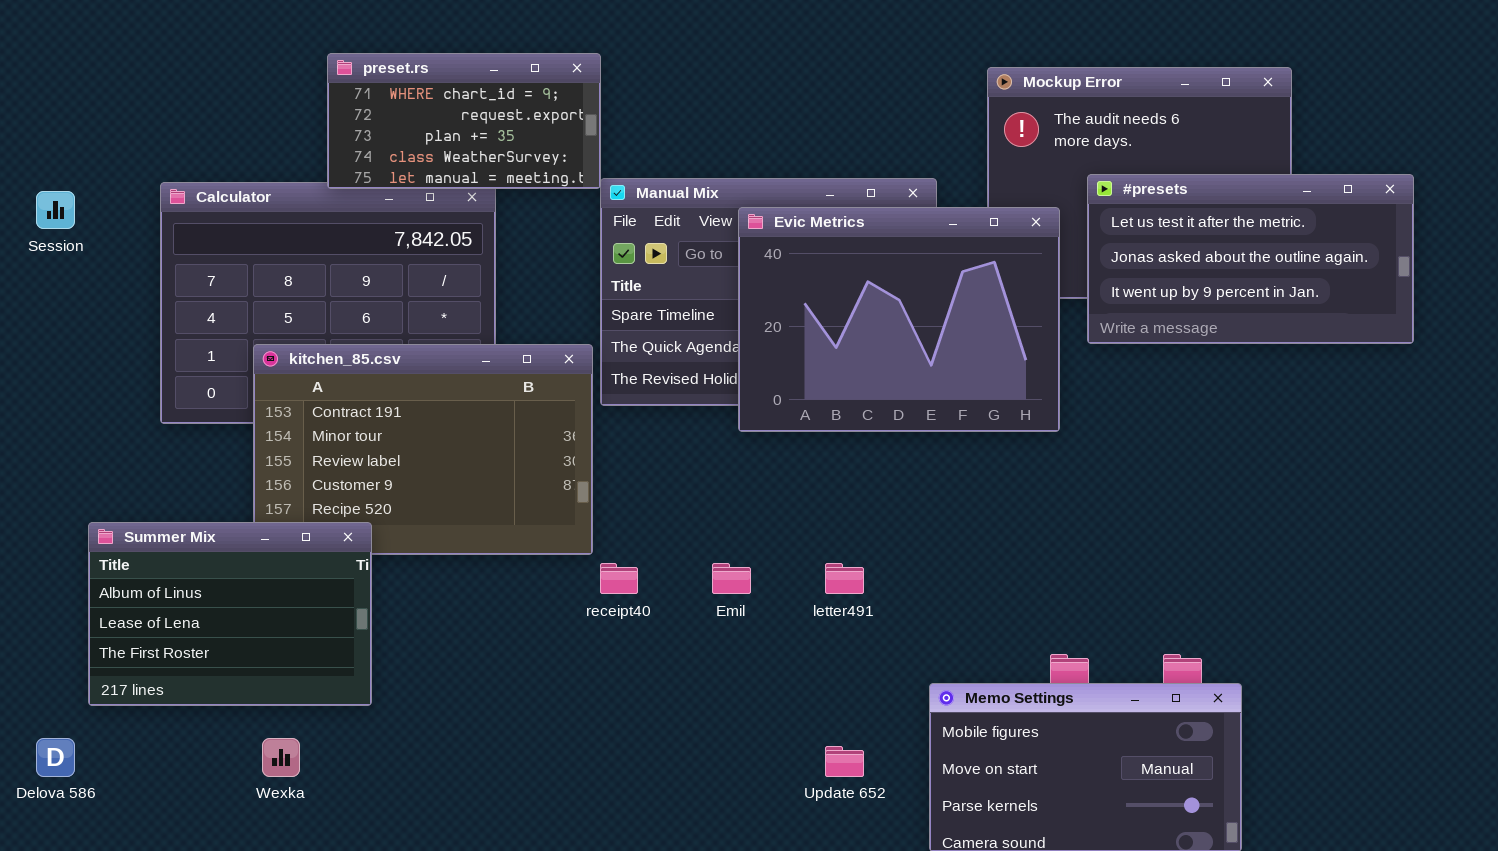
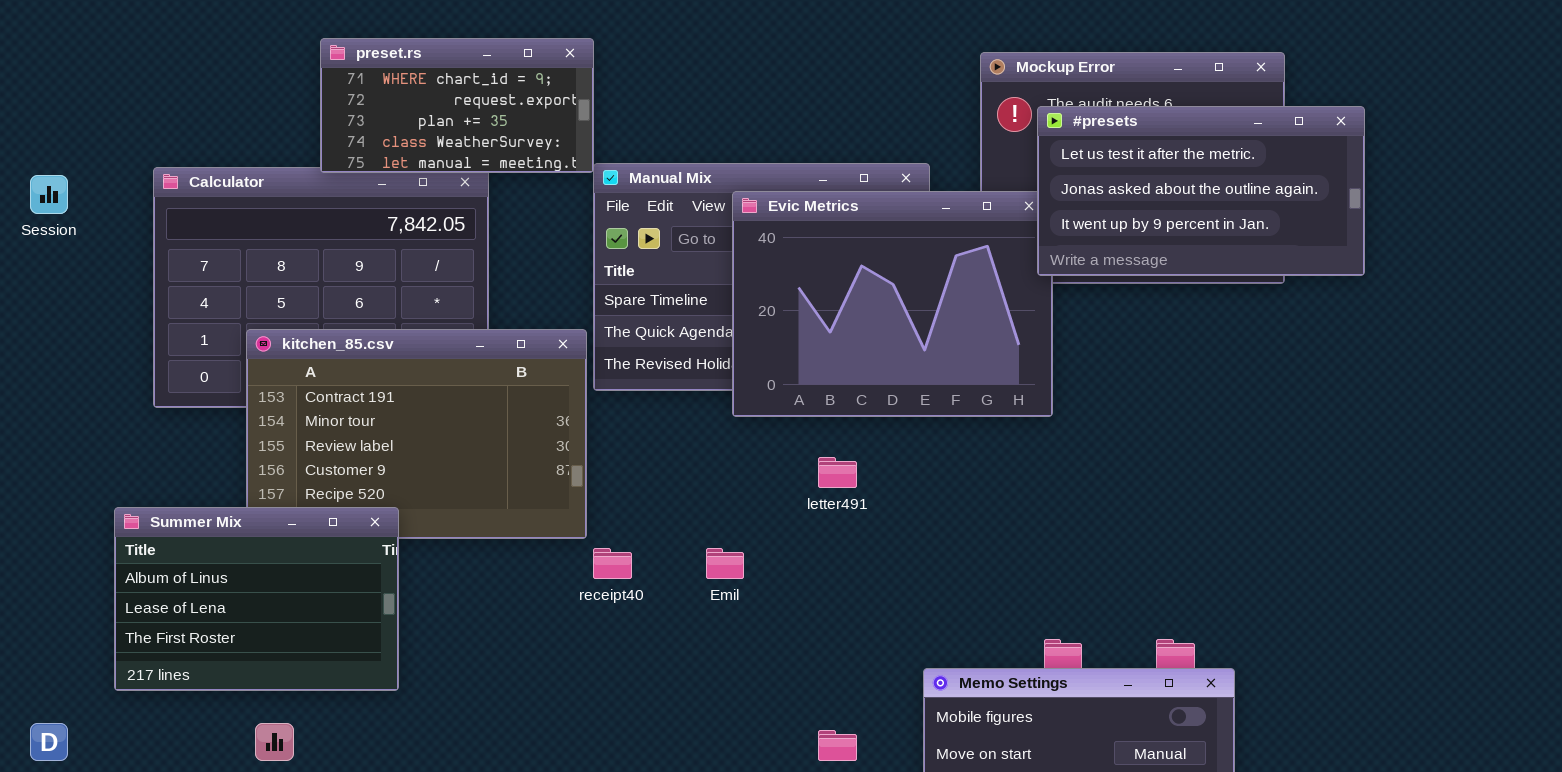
#presets: [1087,174,1414,344] -> [1037,106,1365,276], moved
Summer Mix: [88,522,372,706] -> [114,507,399,691], moved
letter491: [825,563,864,594] -> [818,457,857,488], moved

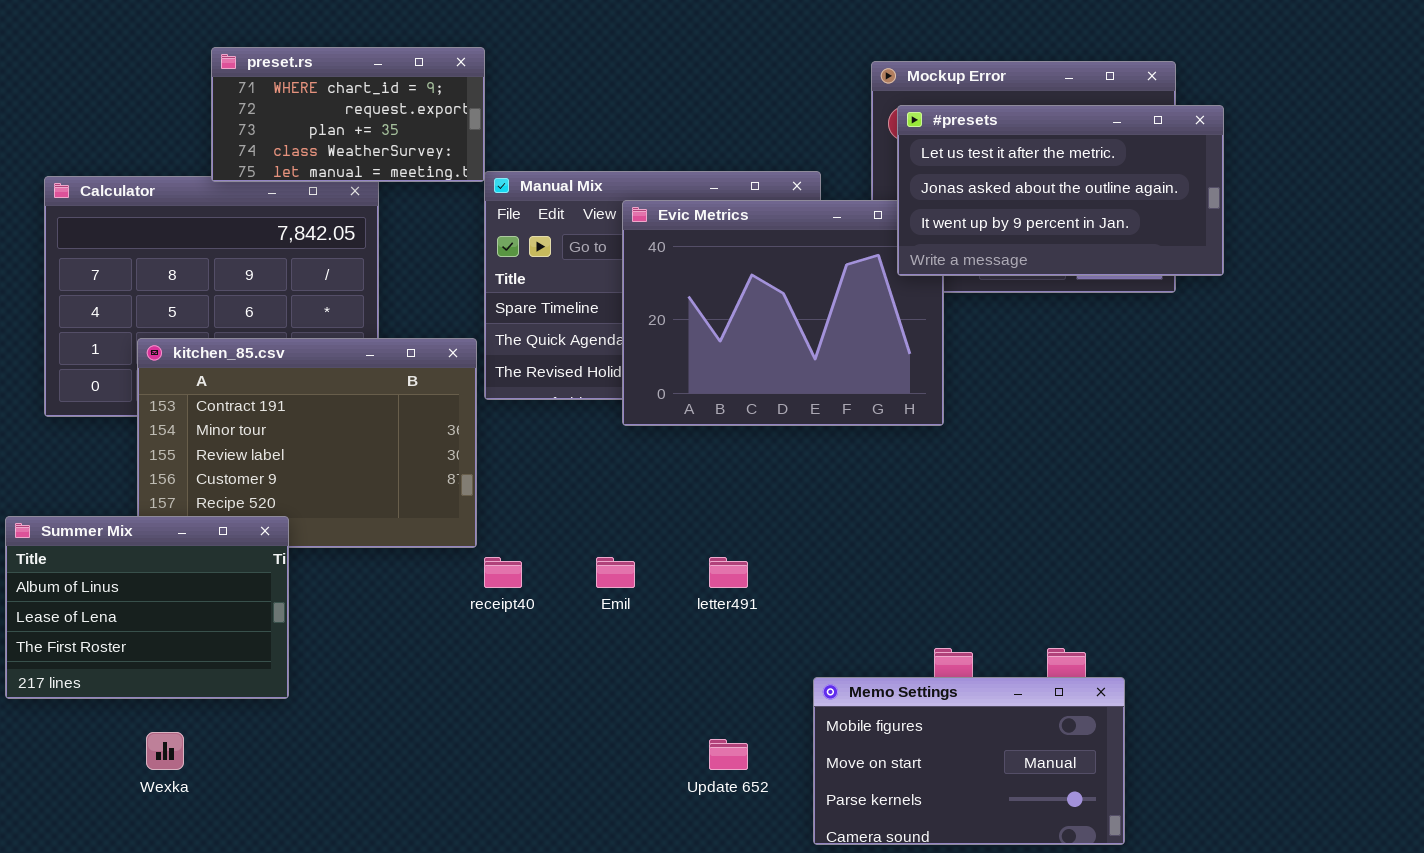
#presets: [1037,106,1365,276] -> [897,105,1224,276], moved
letter491: [818,457,857,488] -> [709,557,748,588], moved

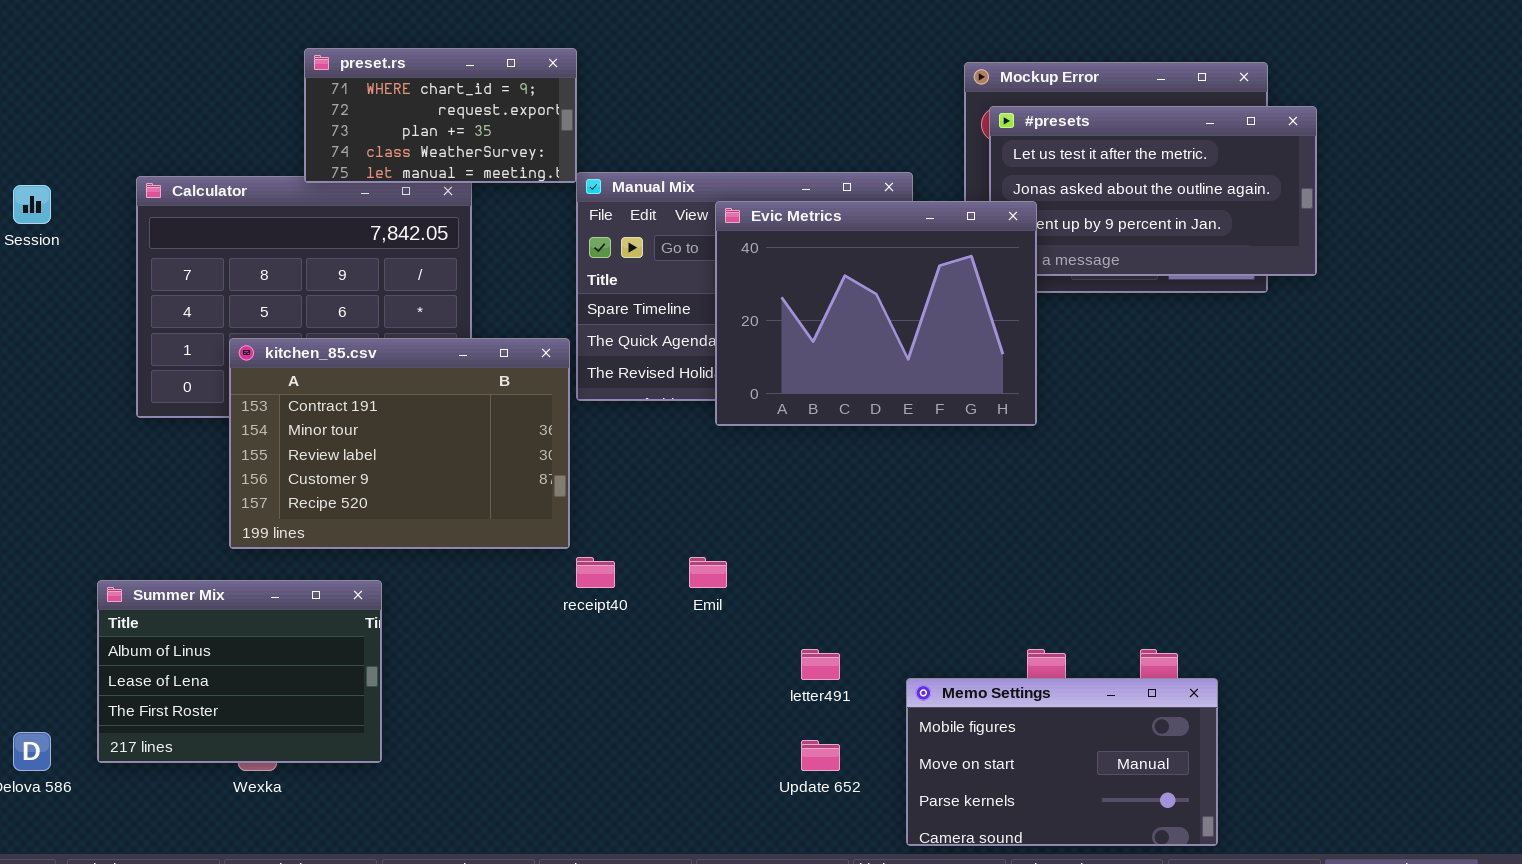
Evic Metrics: [622,200,944,426] -> [715,201,1037,426], raised
Summer Mix: [5,516,289,699] -> [97,580,382,763], moved
letter491: [709,557,748,588] -> [801,649,840,680], moved

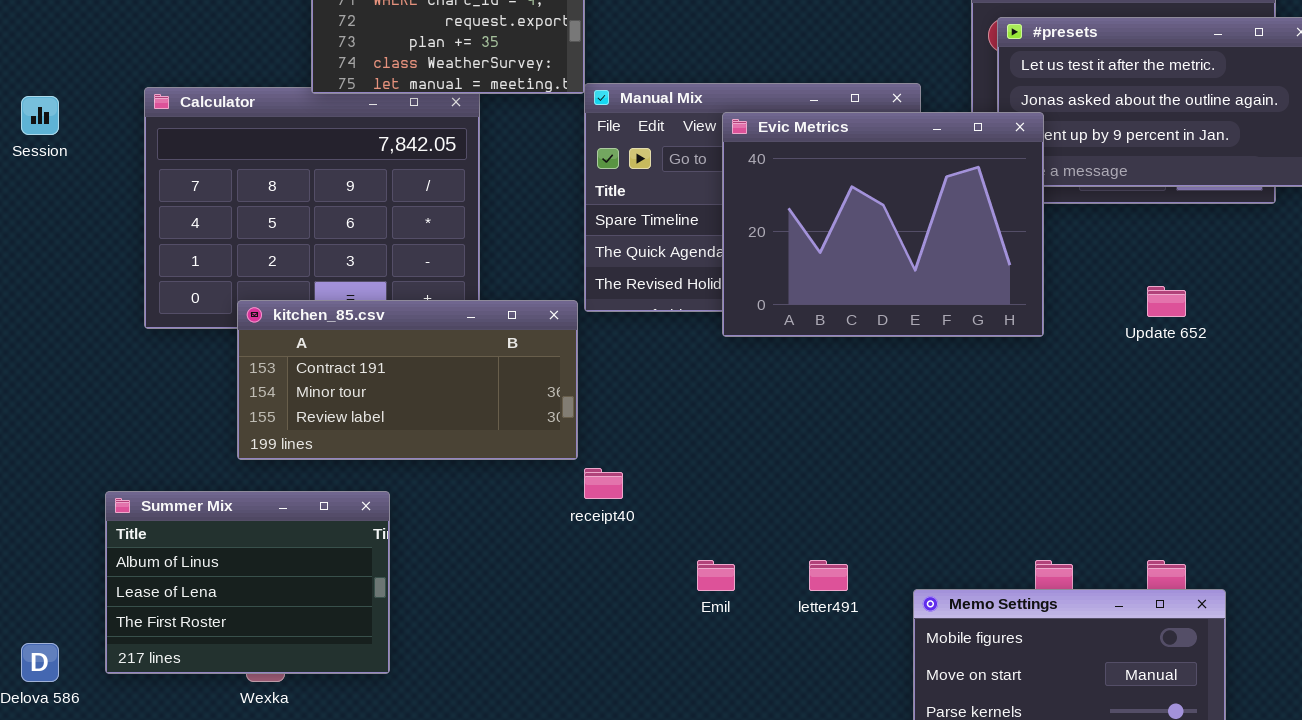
kitchen_85.csv: [229,338,570,549] -> [237,300,578,460], resized
Emil: [689,557,727,588] -> [697,560,735,591], moved
Update 652: [801,740,840,771] -> [1147,286,1186,317], moved

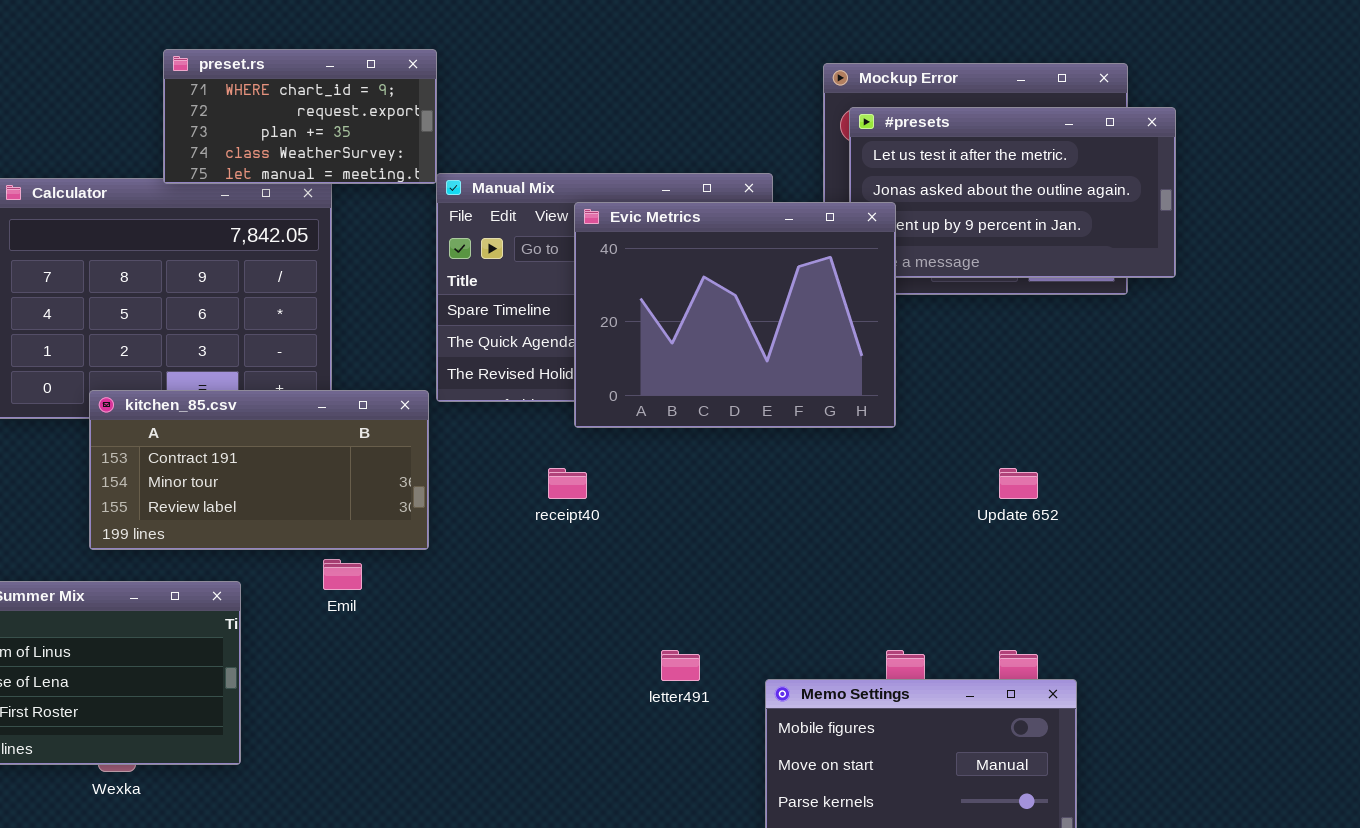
Update 652: [1147,286,1186,317] -> [999,468,1038,499], moved
receipt40: [584,468,623,499] -> [548,468,587,499], moved
Emil: [697,560,735,591] -> [323,559,362,590], moved

